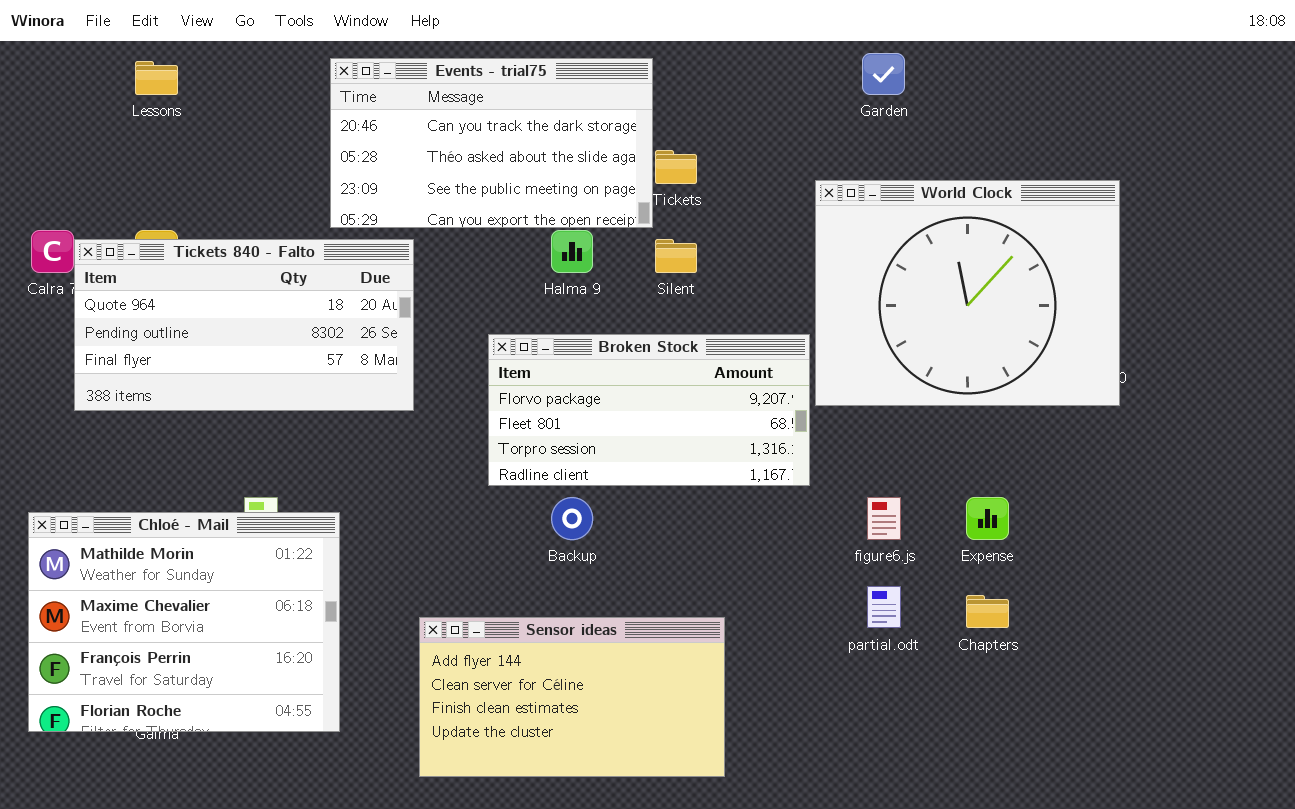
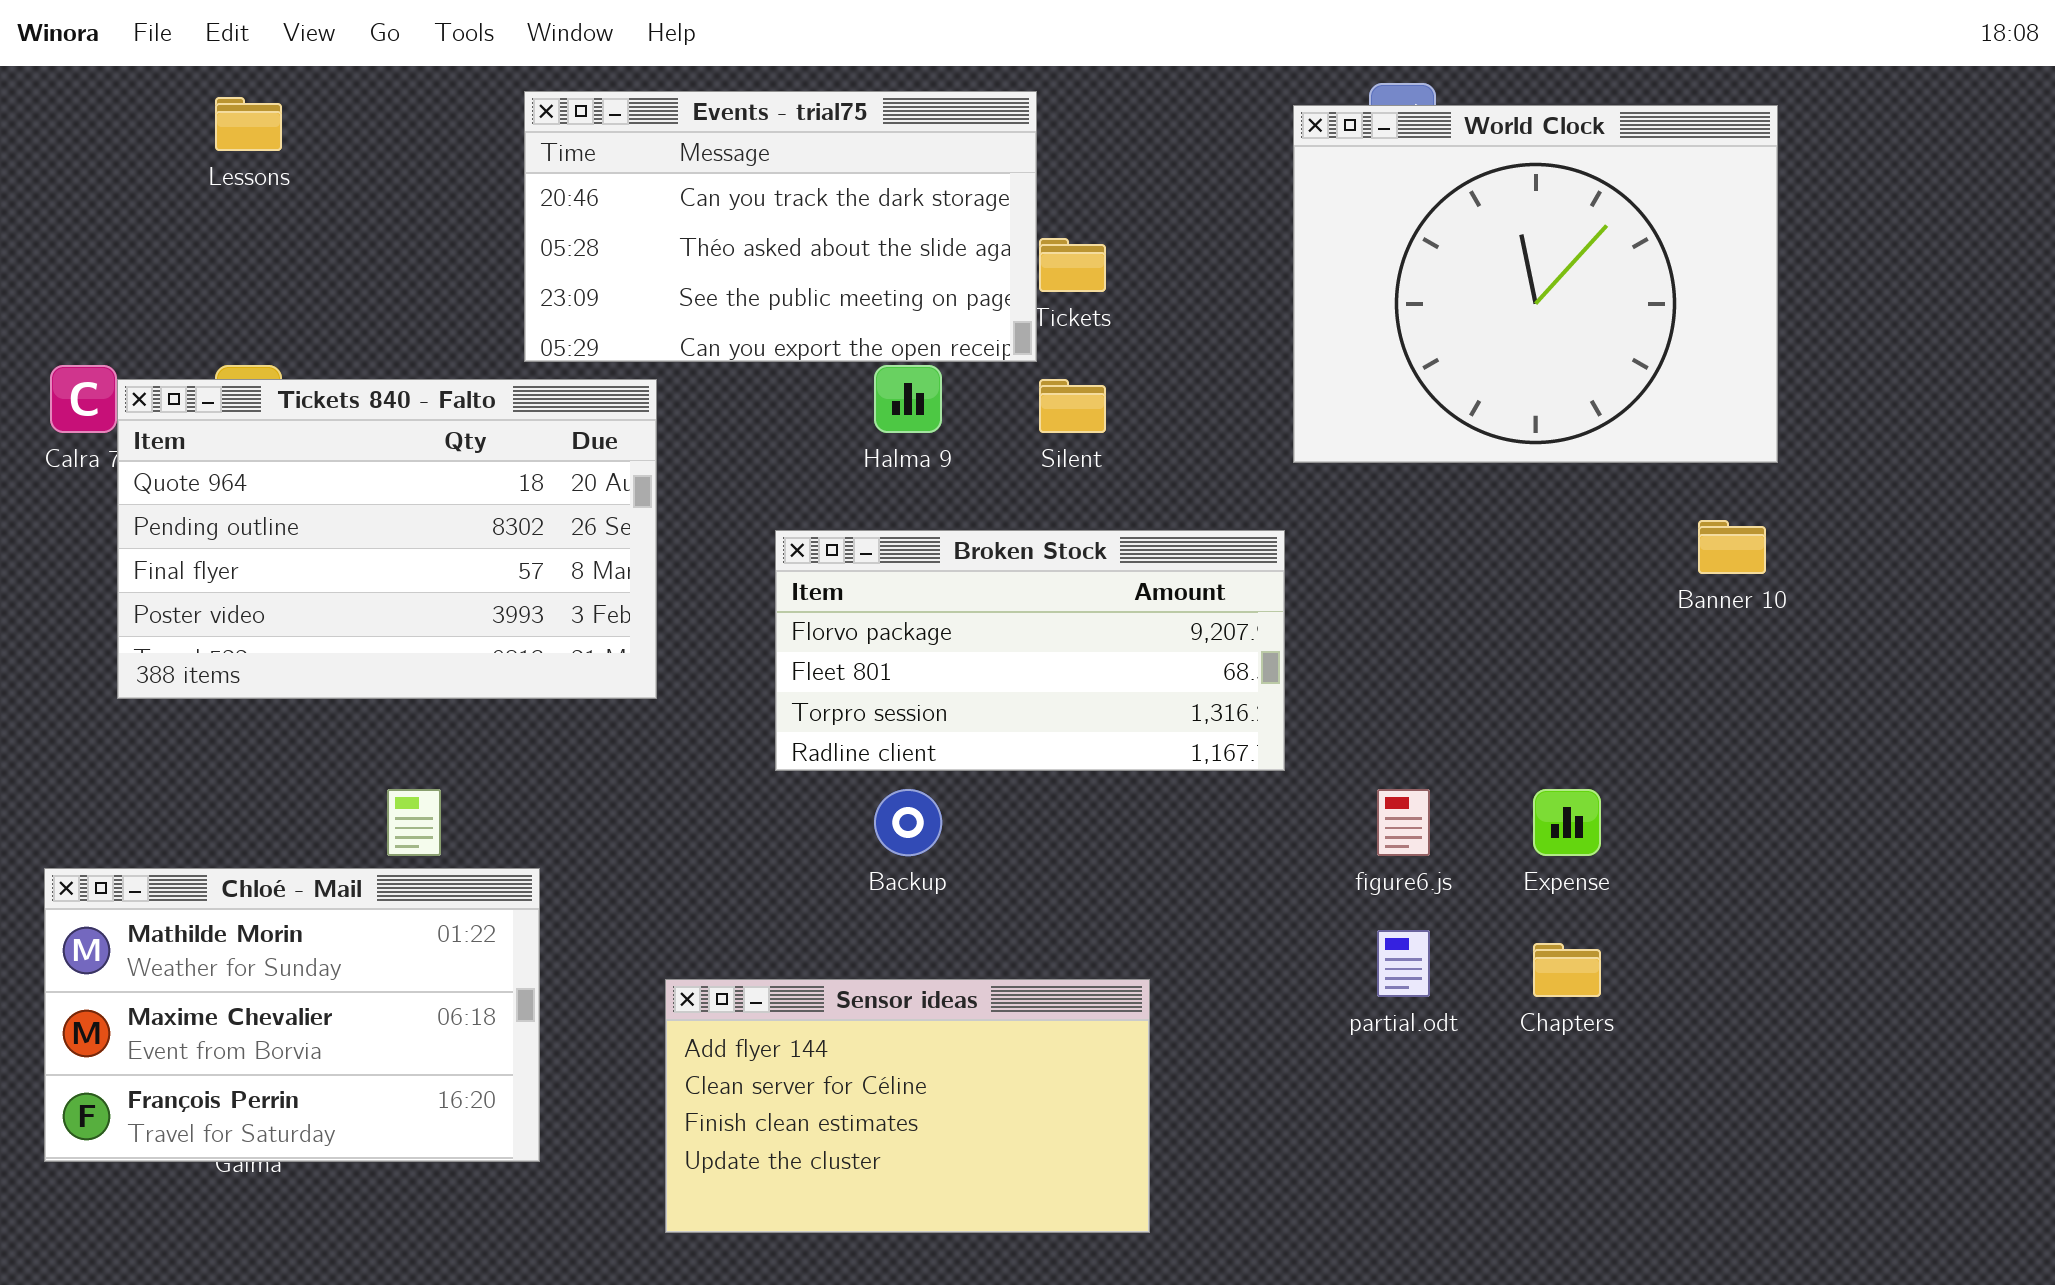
World Clock: [815,180,1120,406] -> [1293,105,1778,463], moved
Tickets 840 - Falto: [74,239,414,411] -> [117,379,657,699], resized
Chloé - Mail: [28,512,340,732] -> [44,868,540,1162], resized

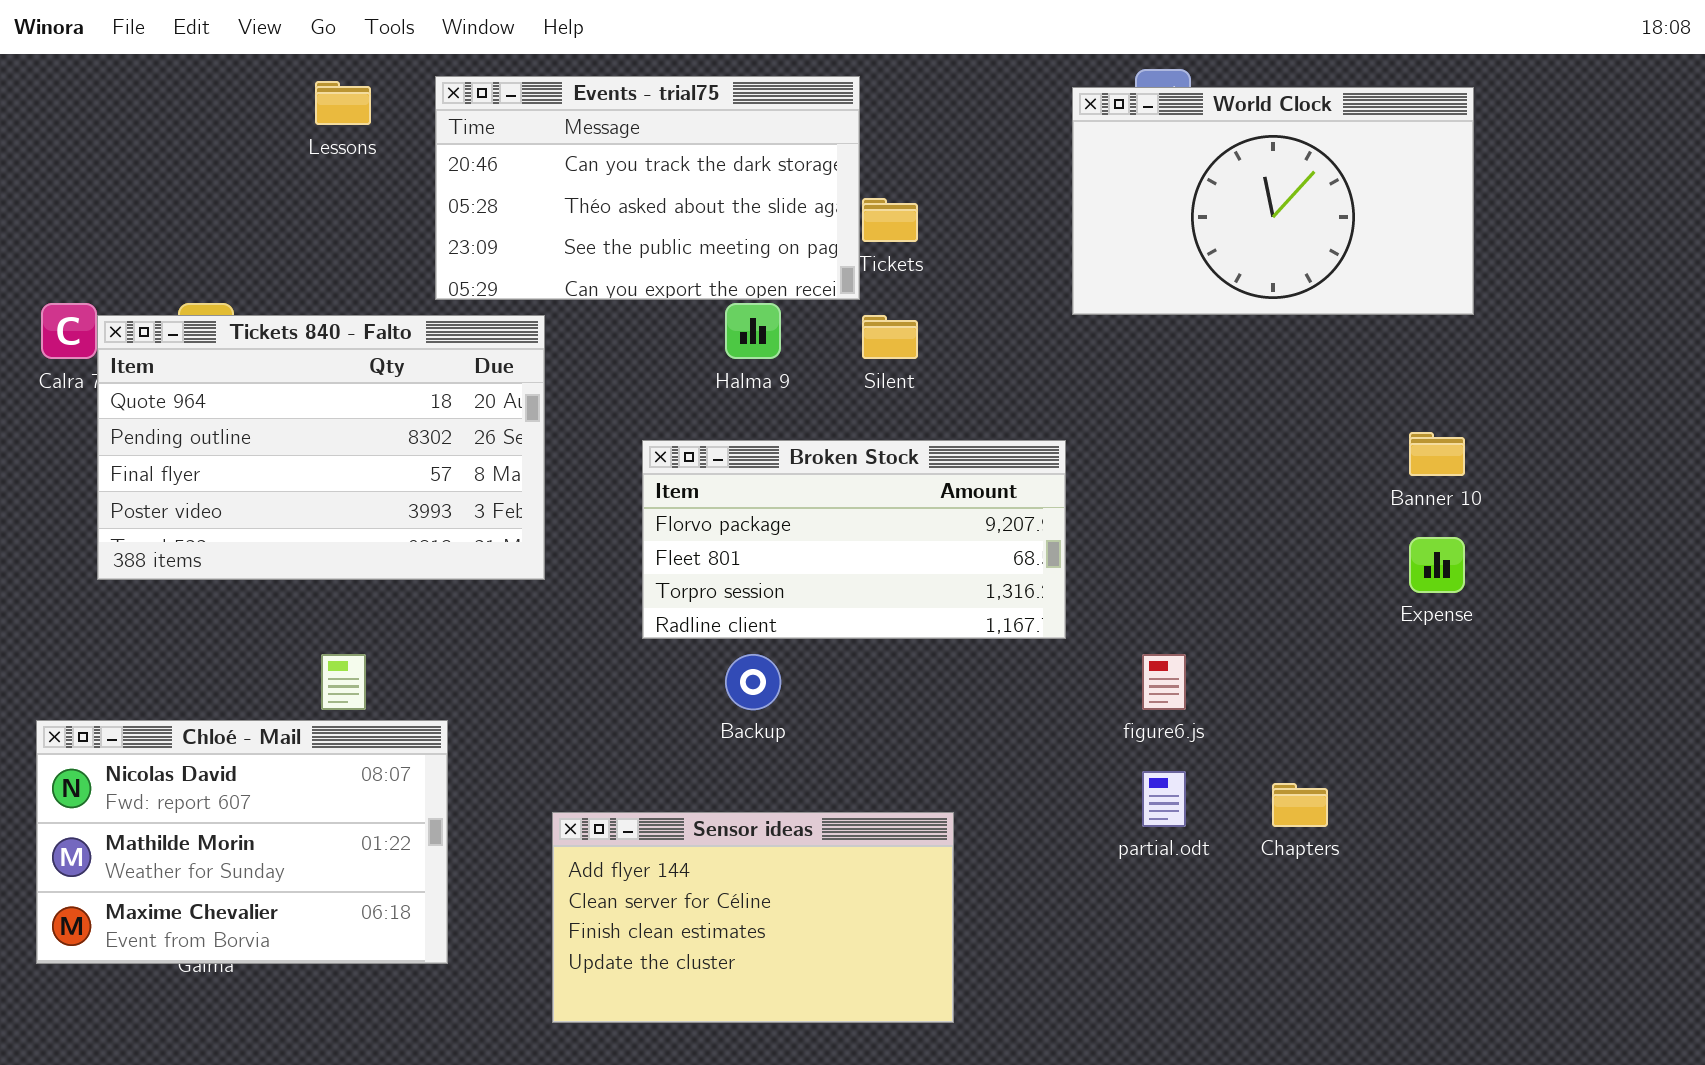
Lessons: [215,97,282,151] -> [315,81,371,125], moved
World Clock: [1293,105,1778,463] -> [1072,87,1474,315], resized
Expense: [1533,789,1601,856] -> [1409,537,1465,593], moved
Chloé - Mail: [44,868,540,1162] -> [36,720,448,964], scrolled up 1 row

